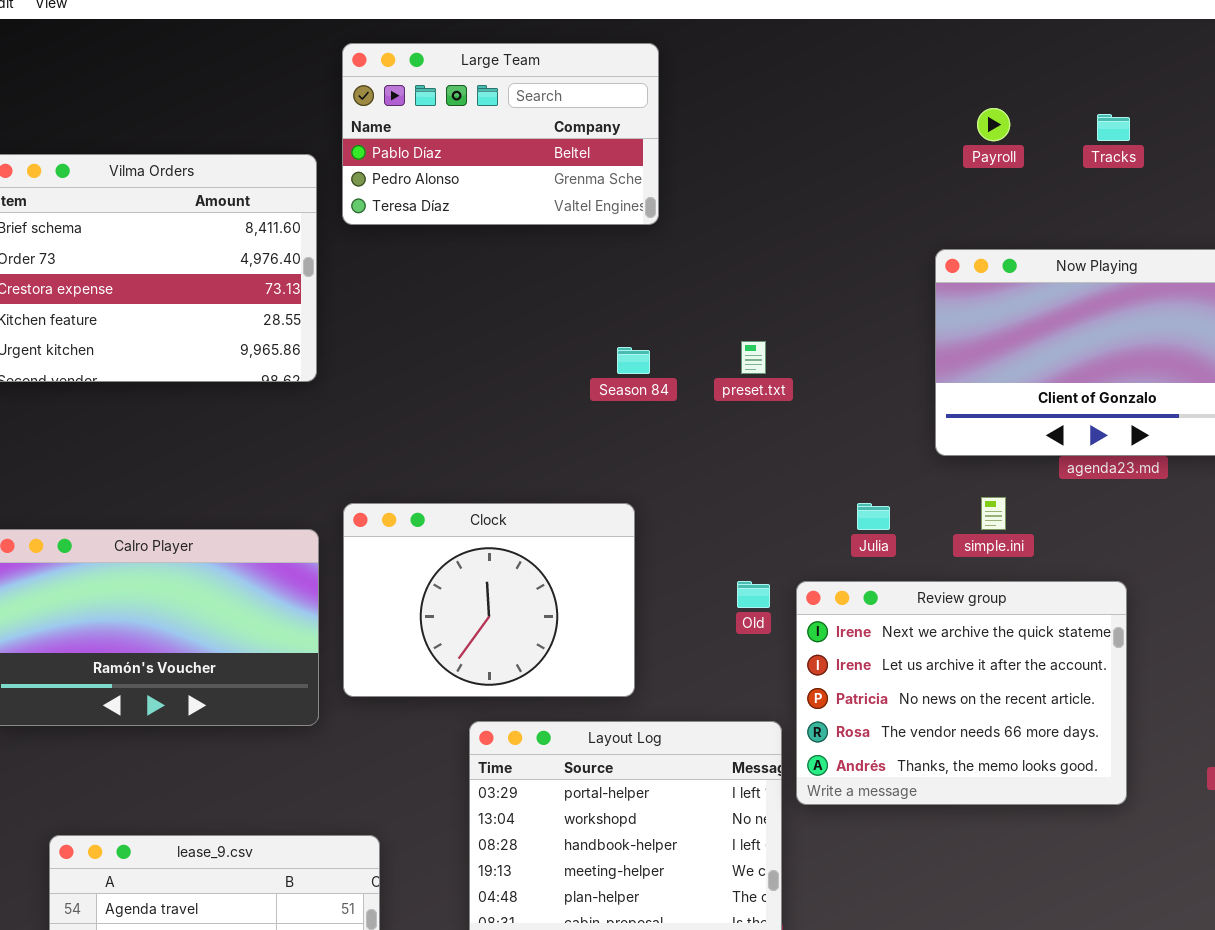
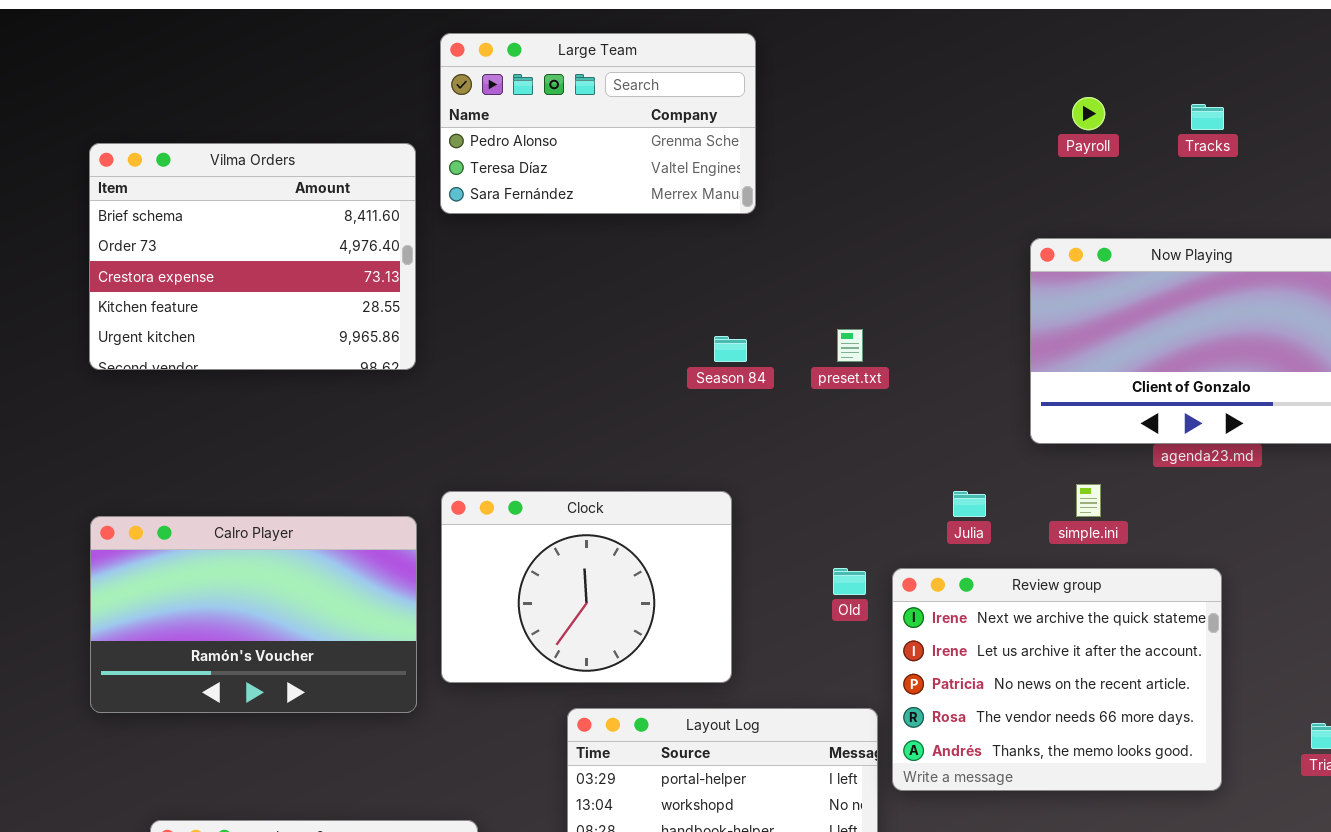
Large Team: [342,43,659,225] -> [440,33,756,214], scrolled down 1 row

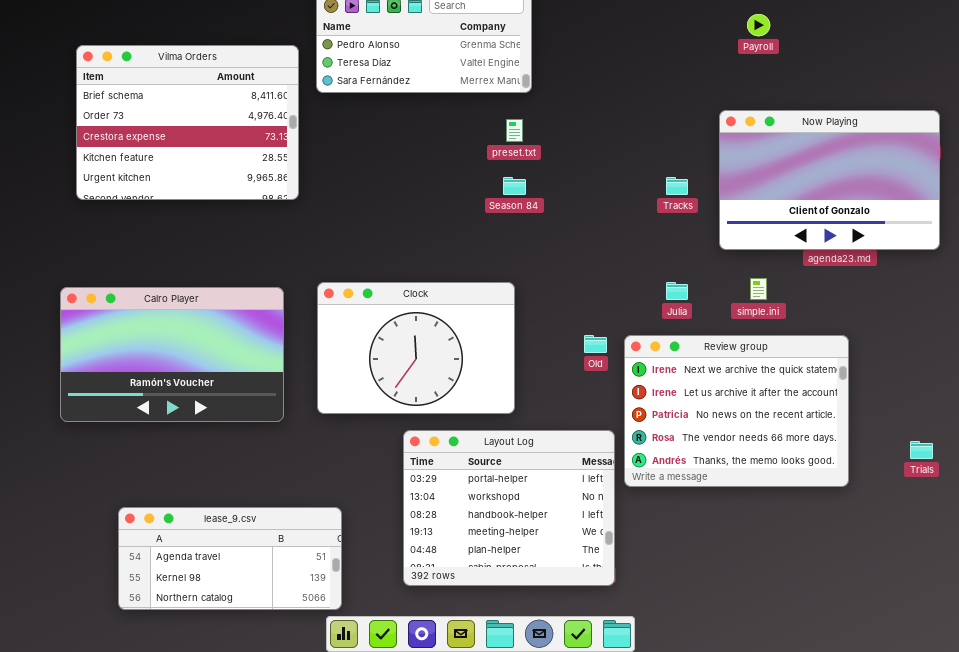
Tracks: [1191,104,1224,130] -> [666,177,688,195], moved
preset.txt: [837,329,863,362] -> [506,119,523,142], moved
Calro Player: [90,516,417,713] -> [60,287,284,422], moved

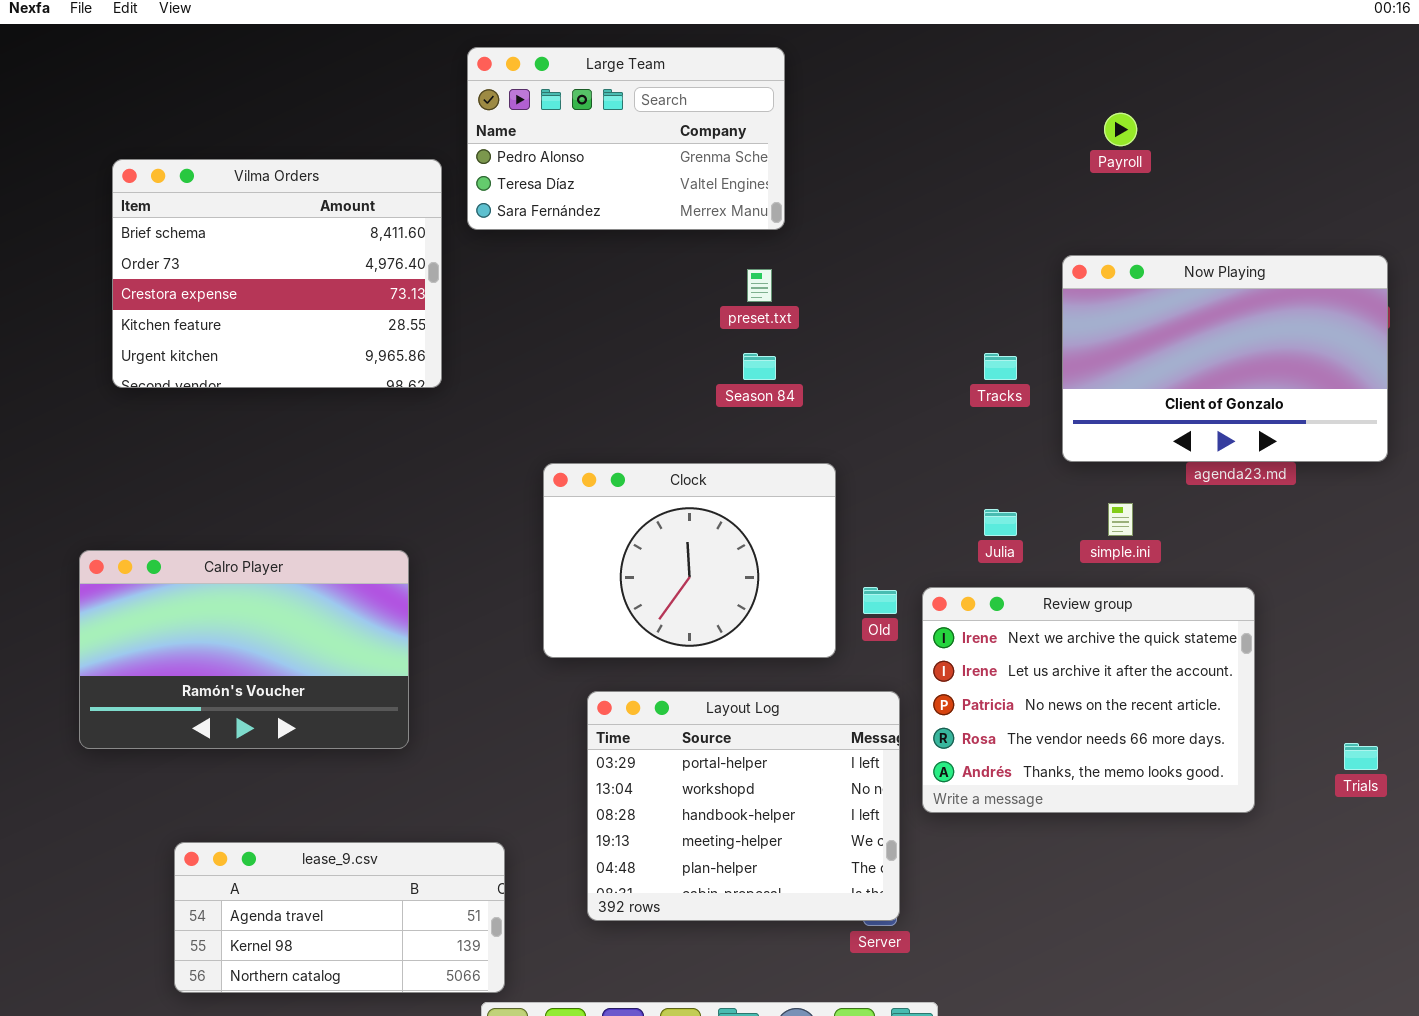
Clock: [317,282,515,414] -> [543,463,836,658], moved
Calro Player: [60,287,284,422] -> [79,550,409,749], moved
Layout Log: [403,430,615,586] -> [587,691,900,921], moved

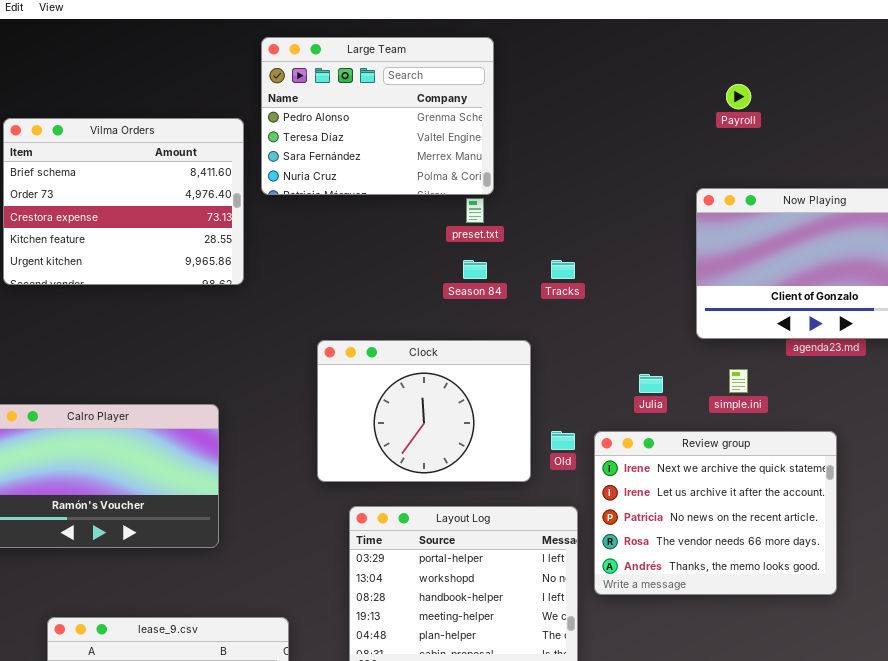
Large Team: [467,47,785,230] -> [261,37,494,195], resized
Tracks: [984,353,1017,380] -> [551,260,575,279], moved

